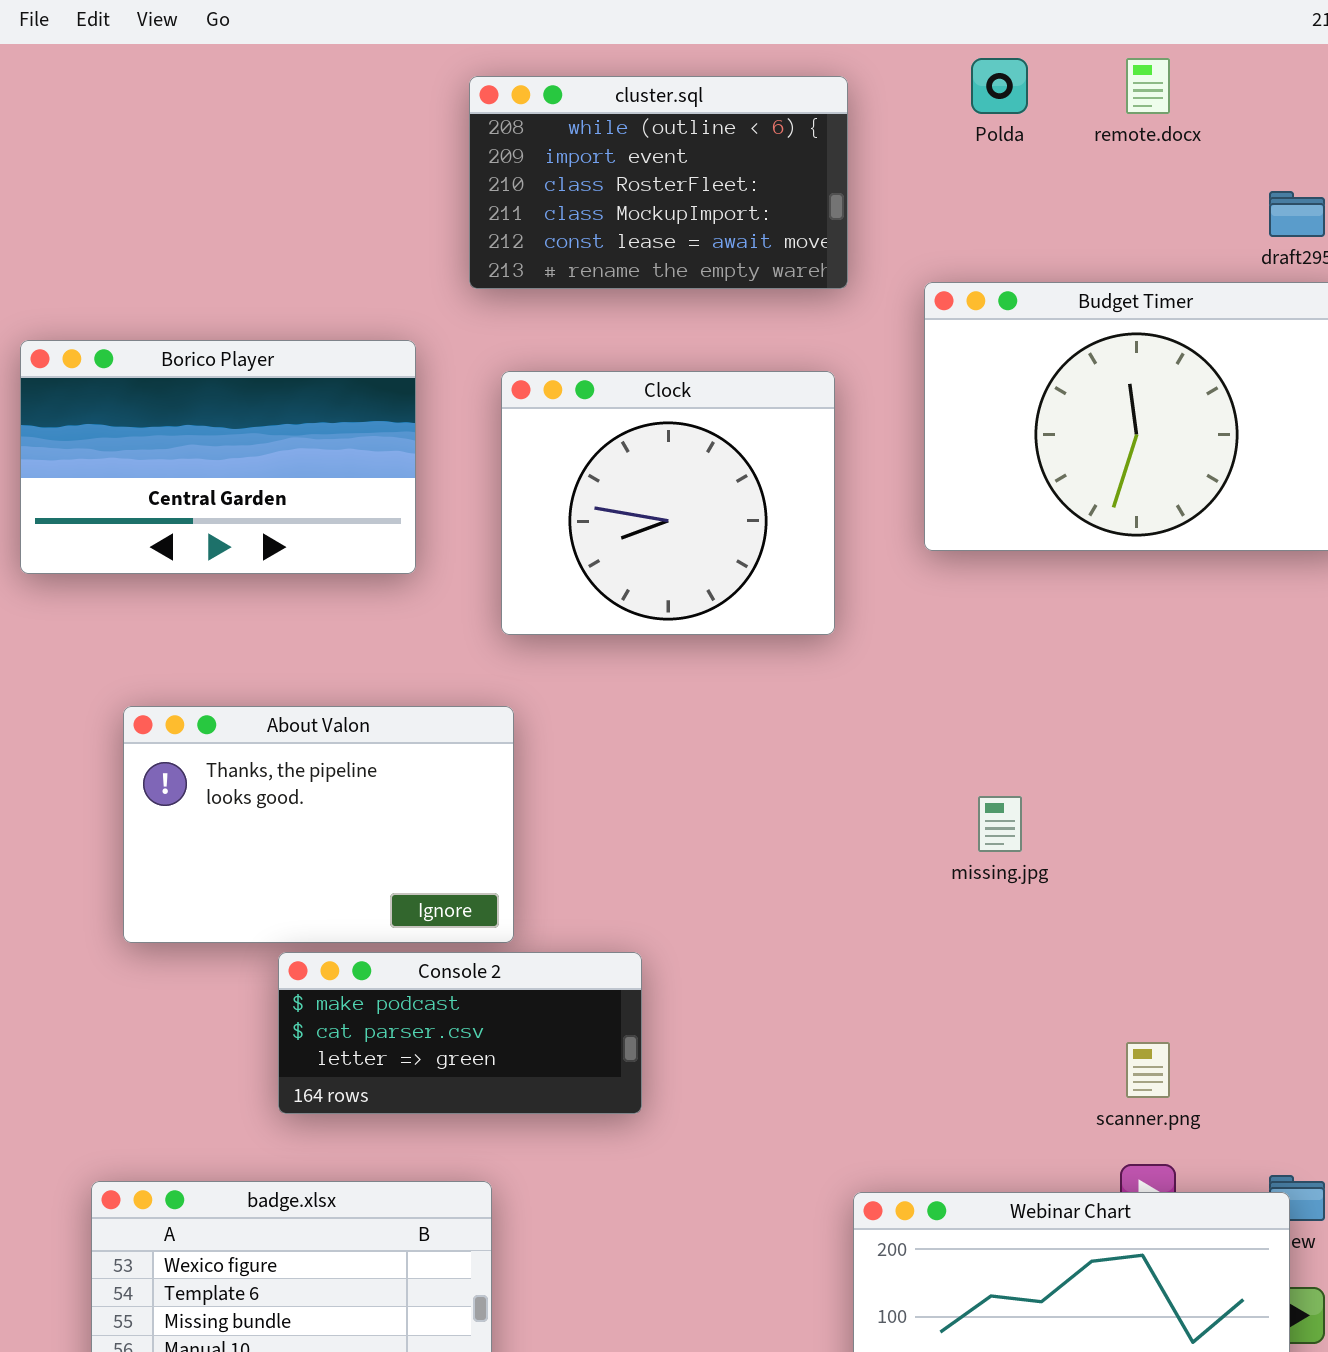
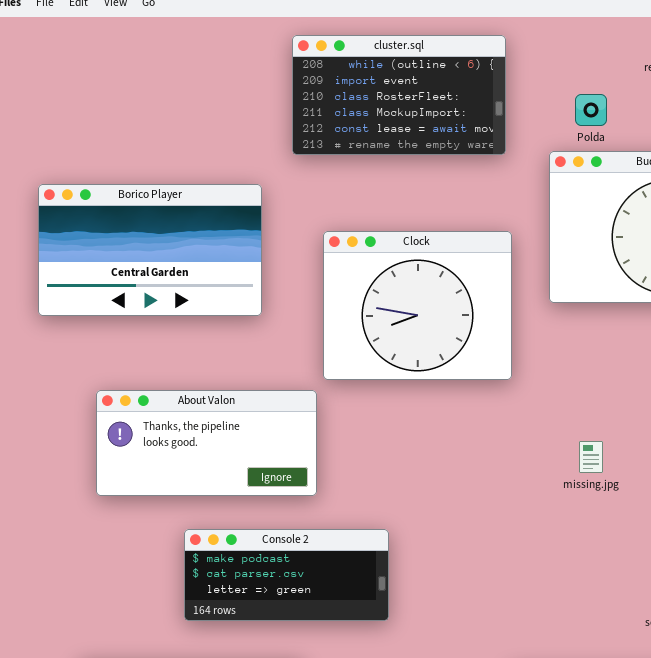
Polda: [971,58,1028,114] -> [575,94,607,126], moved
Clock: [501,371,835,635] -> [323,231,512,380], moved
About Valon: [123,706,514,943] -> [96,390,317,496], resized

